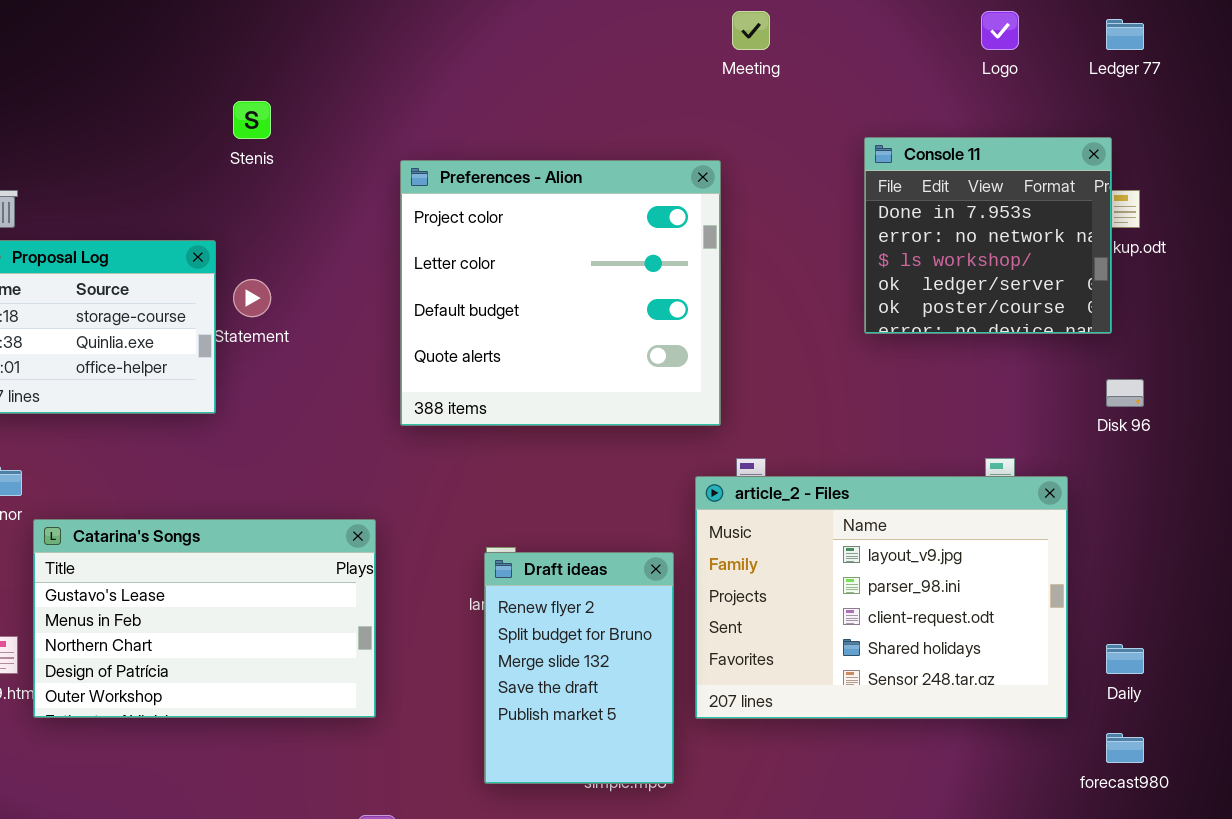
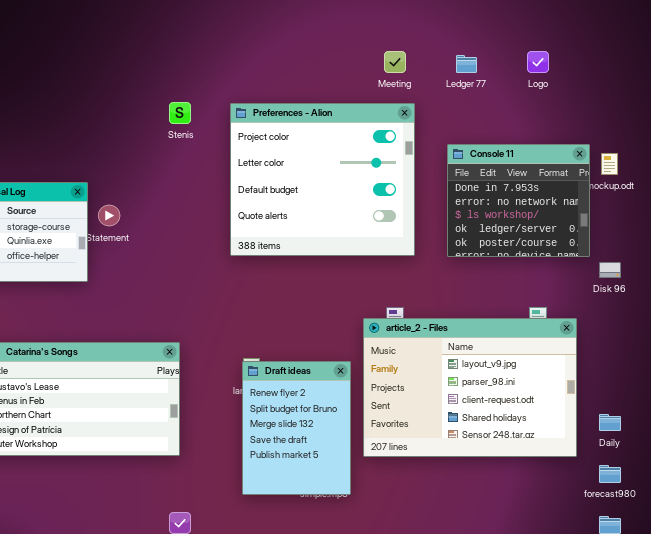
Ledger 77: [1106,19,1144,50] -> [456,55,477,73], moved
Stenis: [233,101,271,139] -> [169,102,191,124], moved
Console 11: [864,137,1112,334] -> [447,144,590,257], moved
Preferences - Alion: [400,160,721,426] -> [230,103,415,256], moved

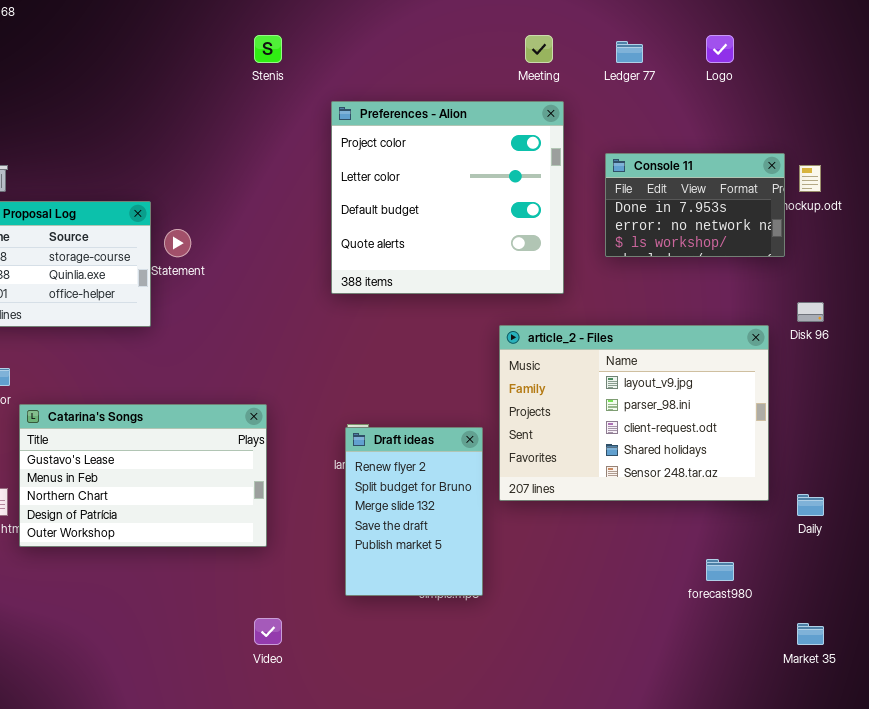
Stenis: [169,102,191,124] -> [254,35,282,63], moved
Console 11: [447,144,590,257] -> [605,153,785,257], resized
article_2 - Files: [363,318,577,457] -> [499,325,769,501], moved
forecast980: [599,465,621,483] -> [706,559,734,581], moved

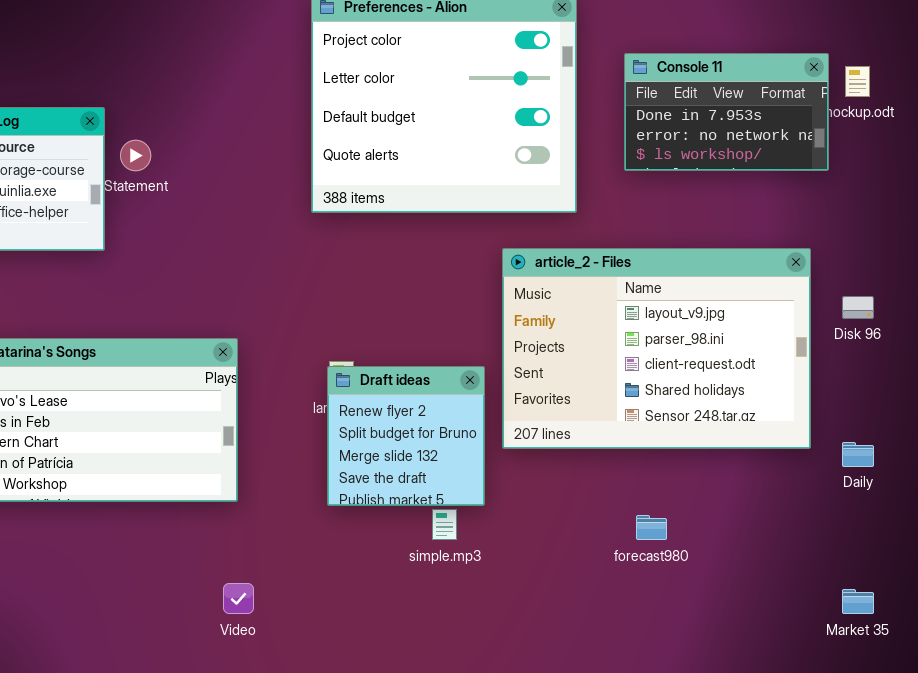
Disk 96: [797,302,824,322] -> [842,296,874,319], moved
Draft ideas: [345,427,483,596] -> [327,366,485,506], resized
forecast980: [706,559,734,581] -> [636,515,667,540], moved

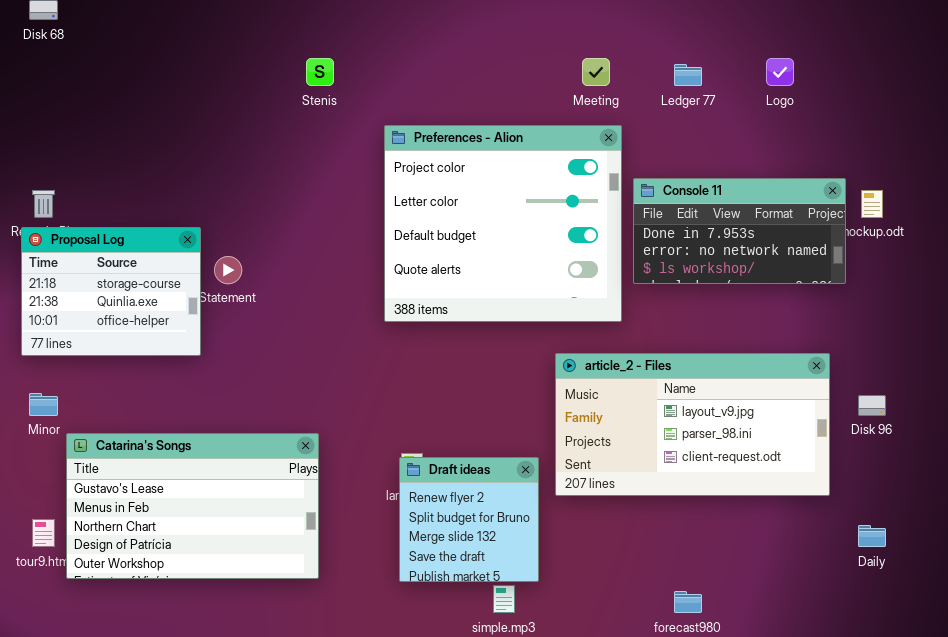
Console 11: [624,53,829,171] -> [633,178,846,284], resized
article_2 - Files: [502,248,811,449] -> [555,353,830,496], resized

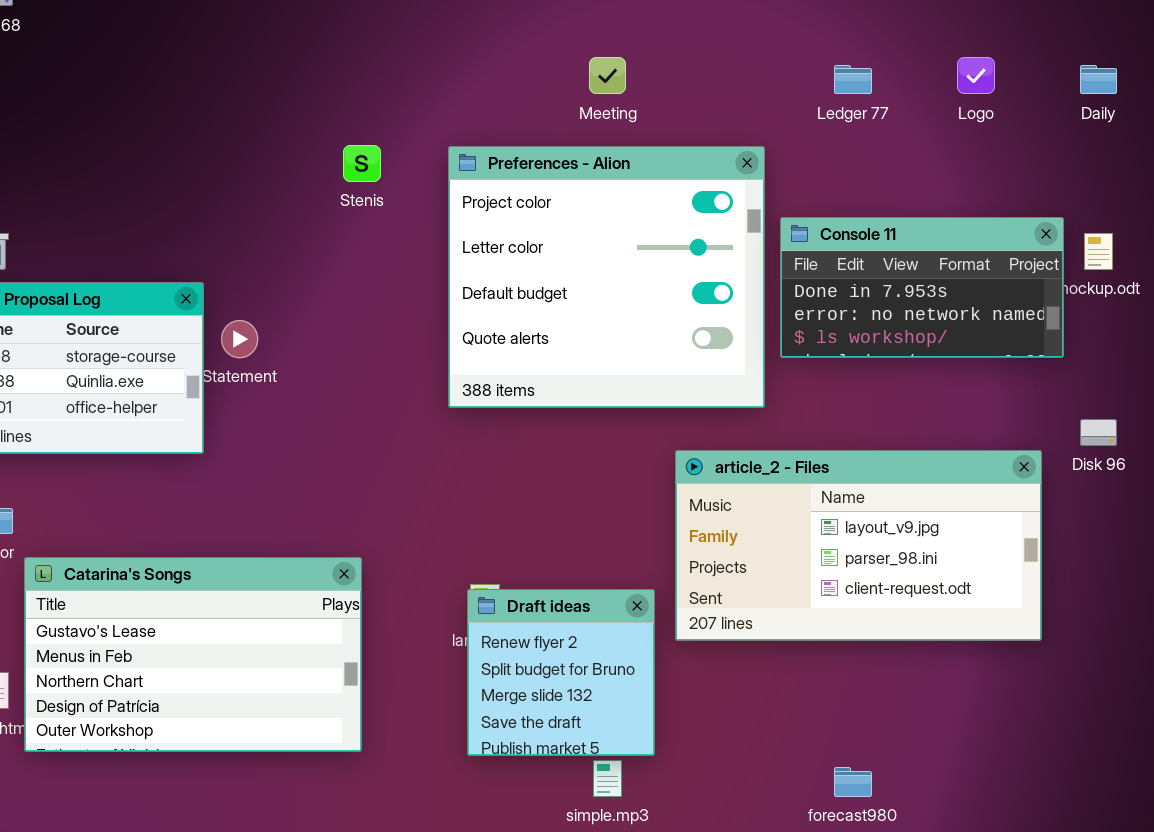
Stenis: [306,58,334,86] -> [343,145,381,182], moved
Meeting: [582,58,610,86] -> [589,57,626,94], moved
Disk 96: [858,395,886,416] -> [1080,419,1117,446], moved
Daily: [858,525,886,547] -> [1080,65,1117,94], moved

